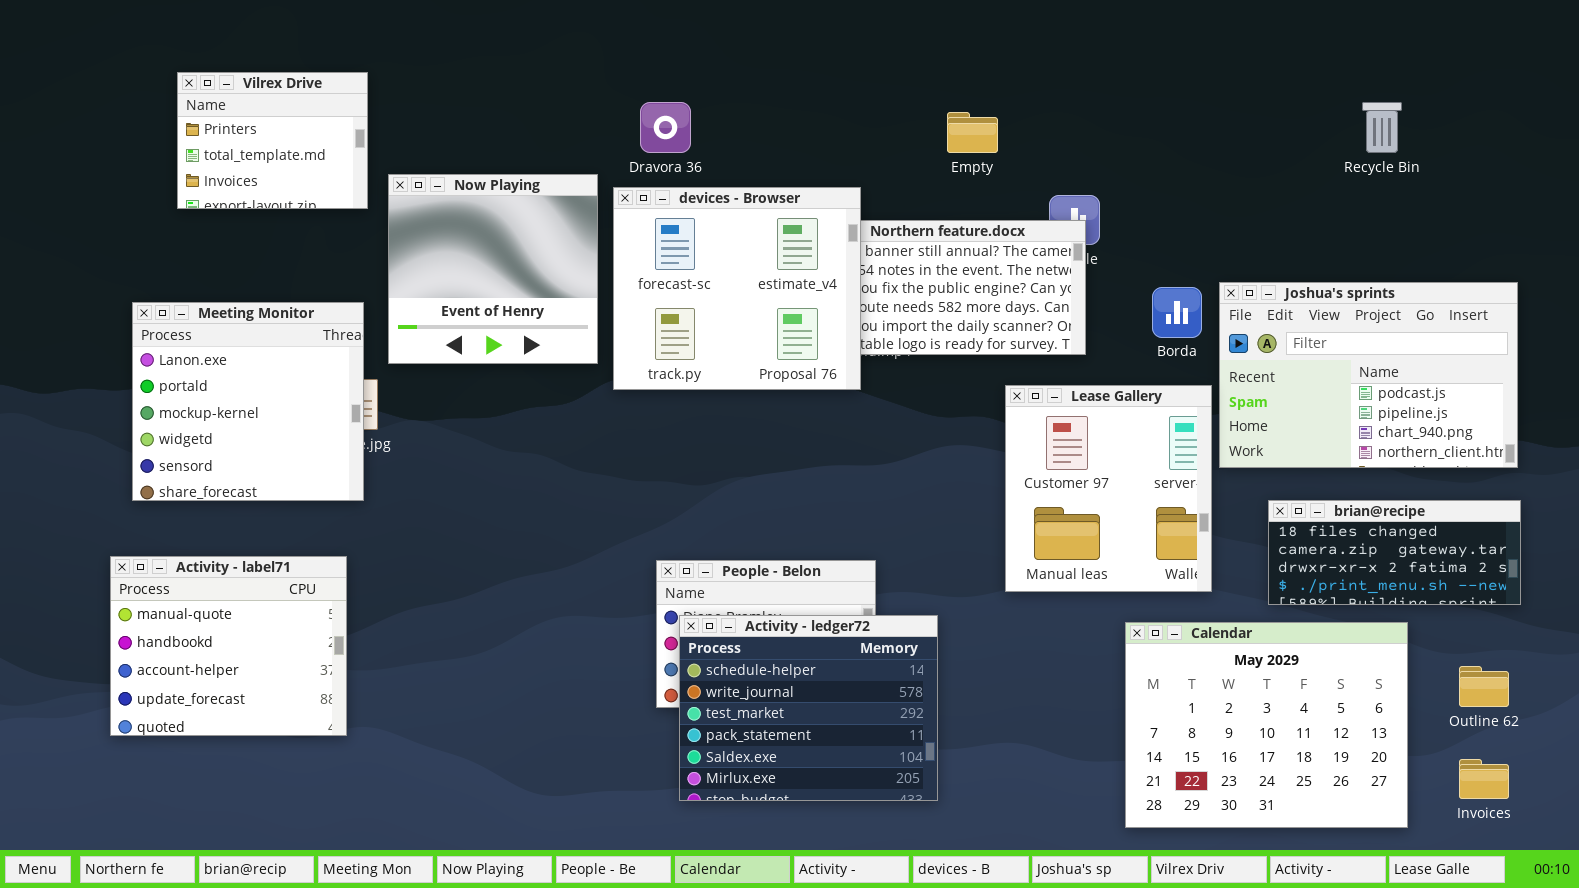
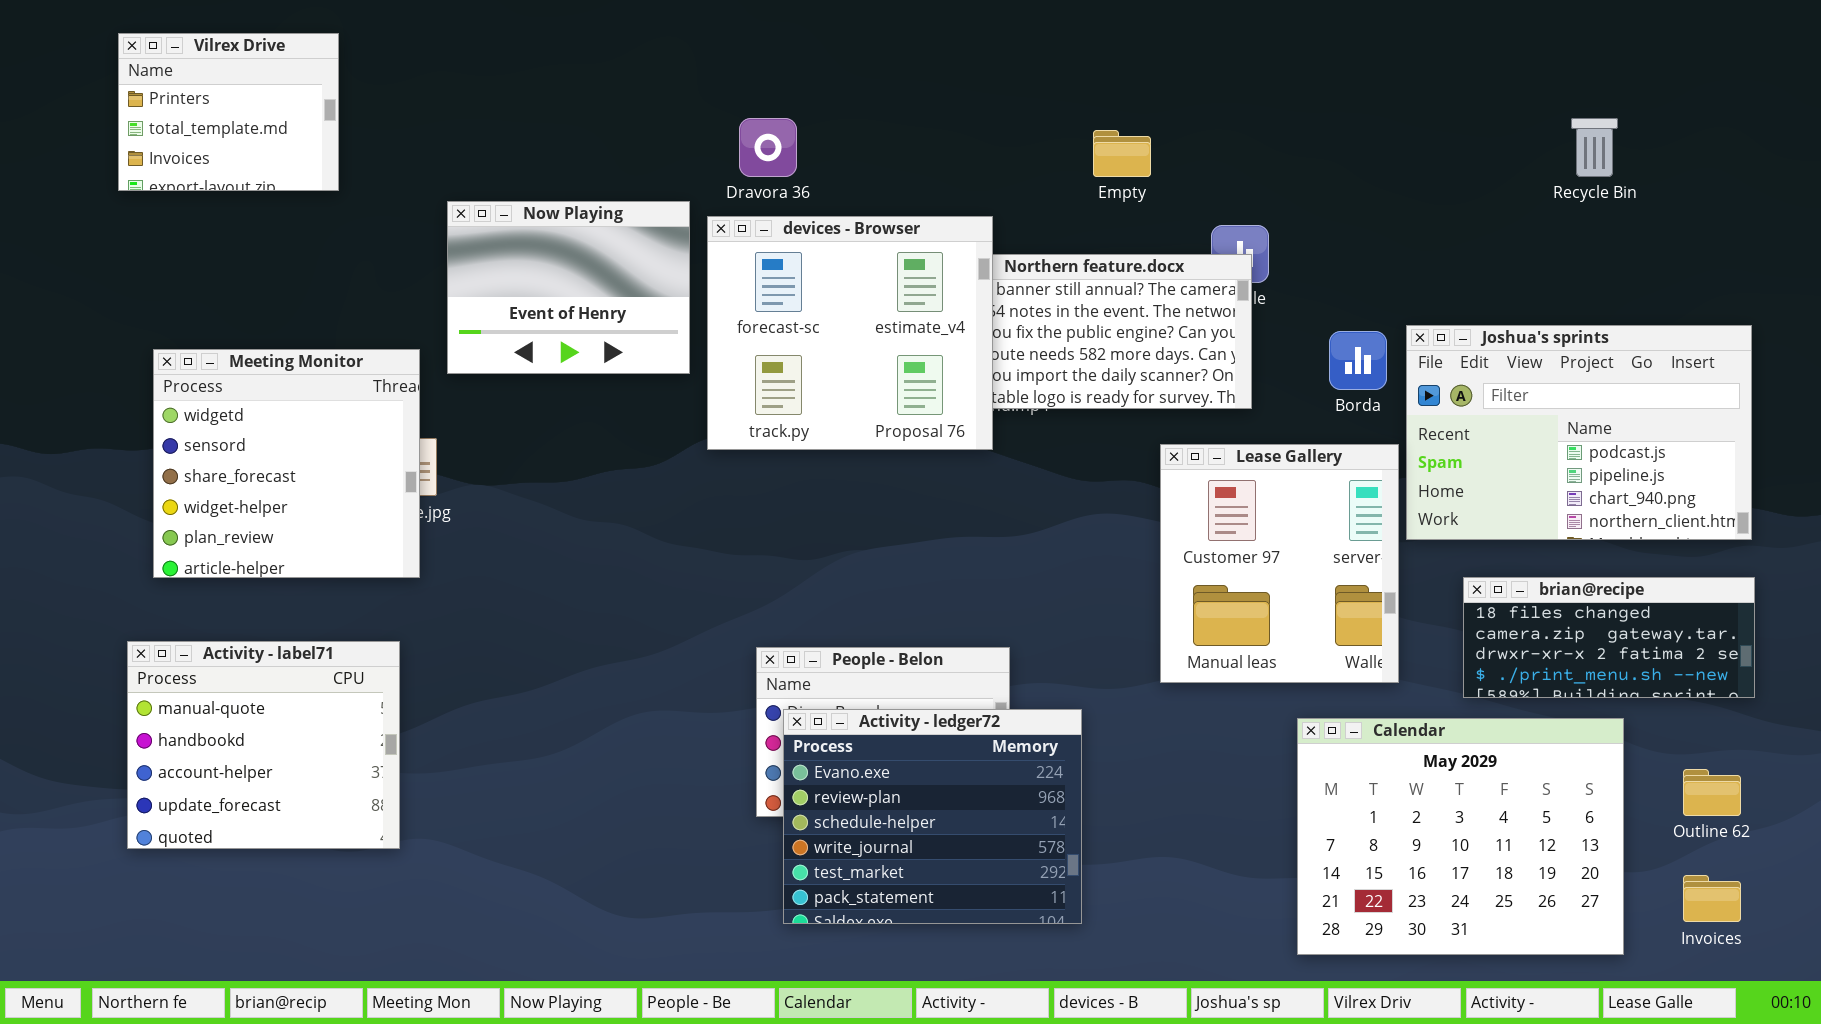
Vilrex Drive: [177,72,368,209] -> [118,33,339,191], moved
Now Playing: [388,174,598,364] -> [447,201,690,374], resized
Meeting Monitor: [132,302,364,501] -> [153,349,420,578], scrolled down 3 rows
Activity - ledger72: [679,615,938,801] -> [783,709,1082,924], scrolled up 2 rows

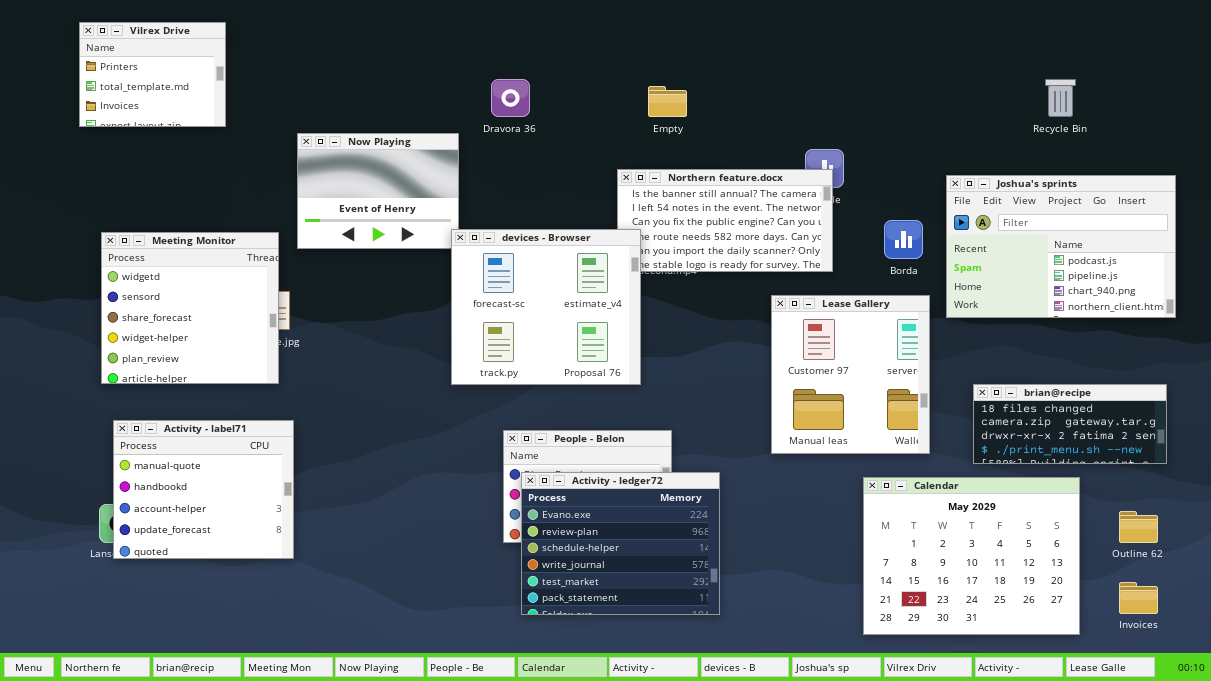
Empty: [1093,130,1151,177] -> [648,86,687,117], moved
devices - Browser: [707,216,993,450] -> [451,229,641,385], moved
Joshua's sprints: [1406,325,1752,540] -> [946,175,1176,318], moved
Activity - label71: [127,641,400,849] -> [113,420,294,559], moved

